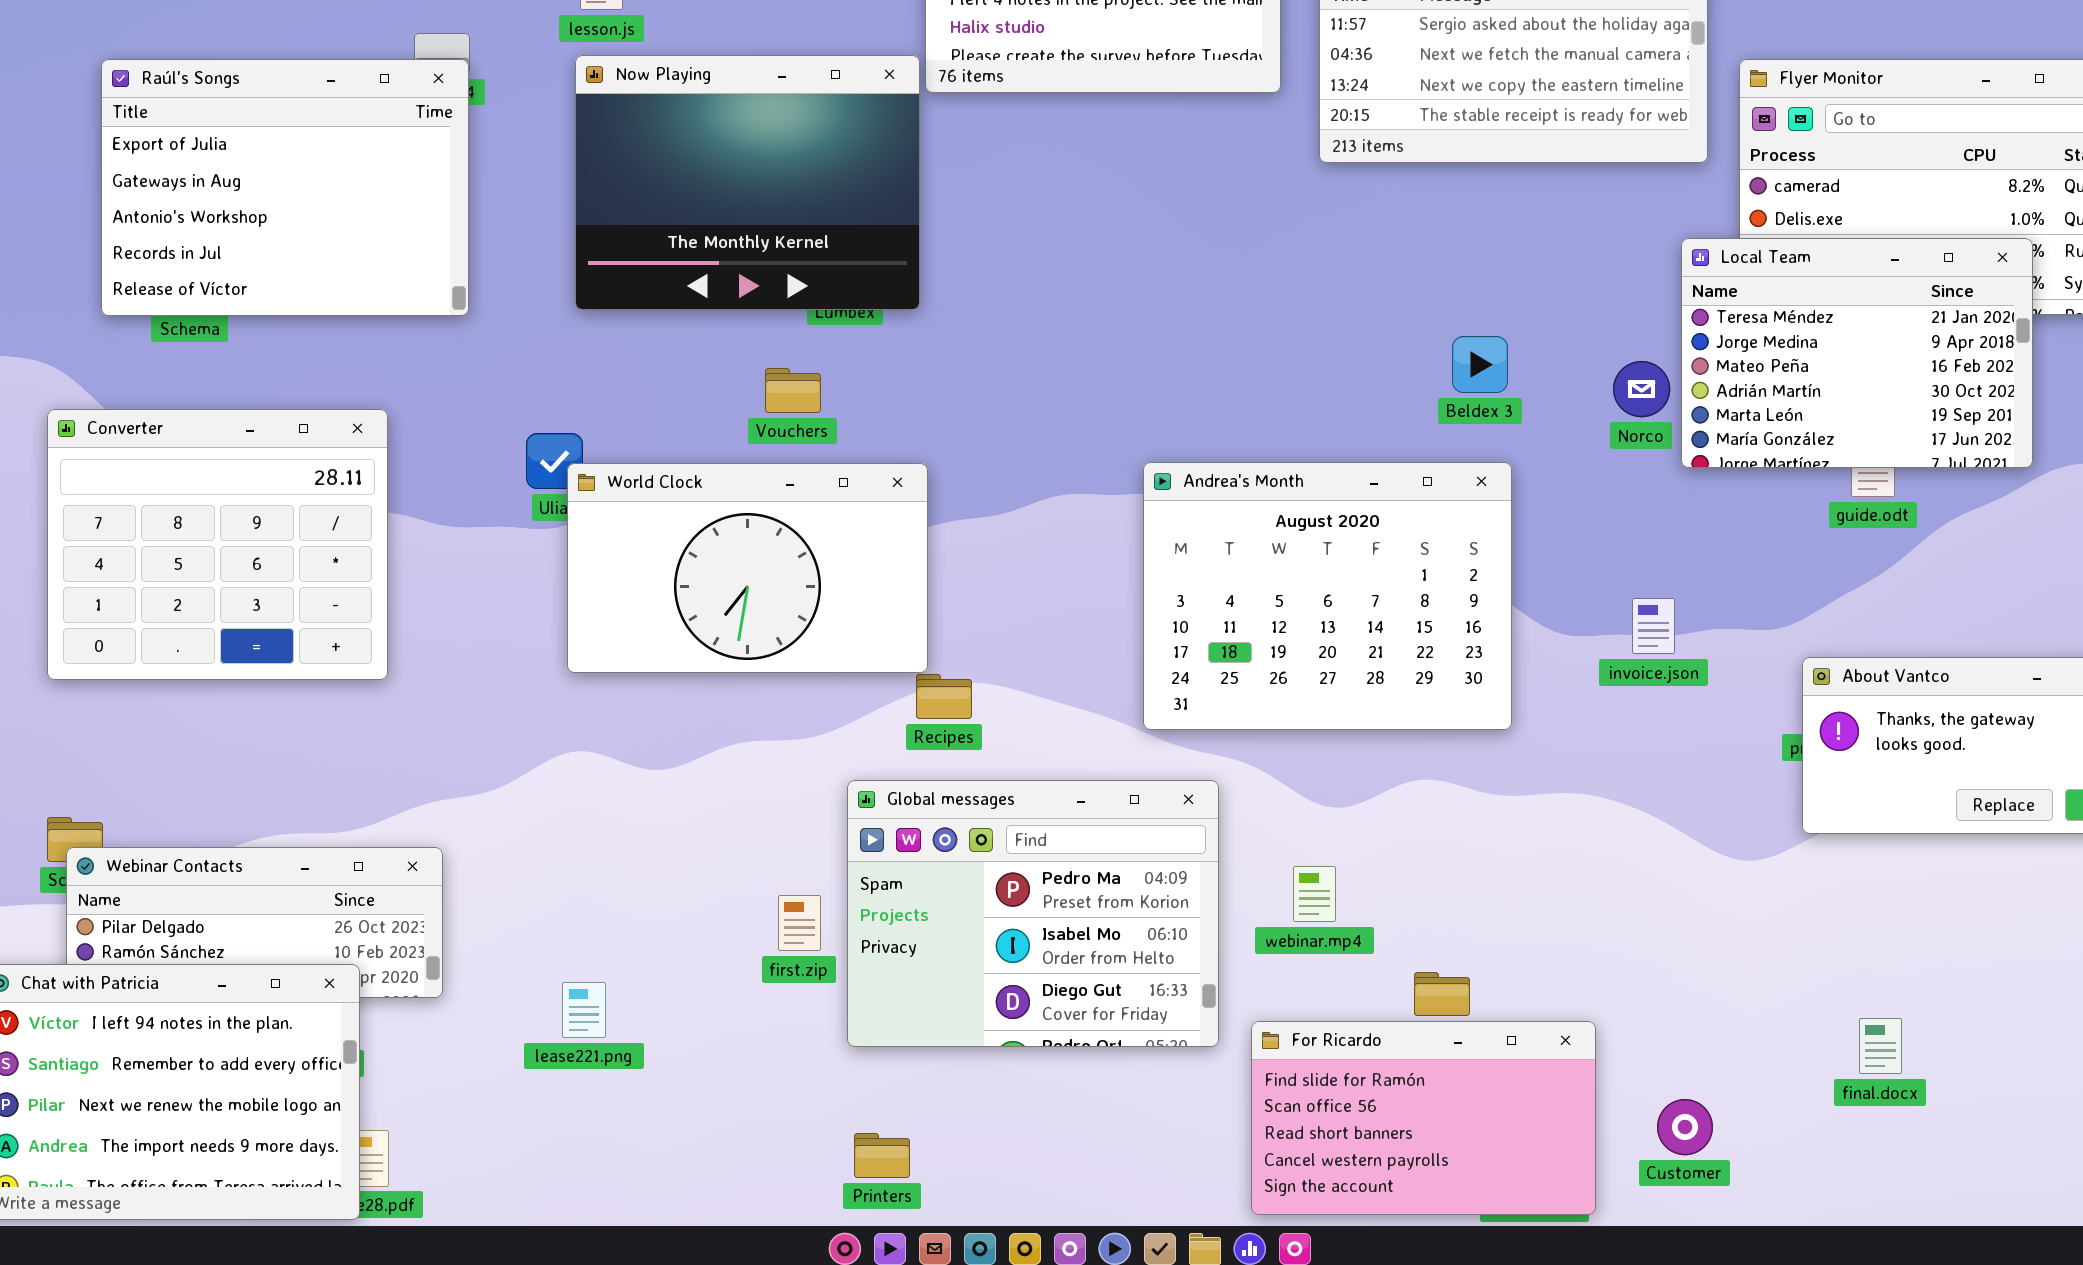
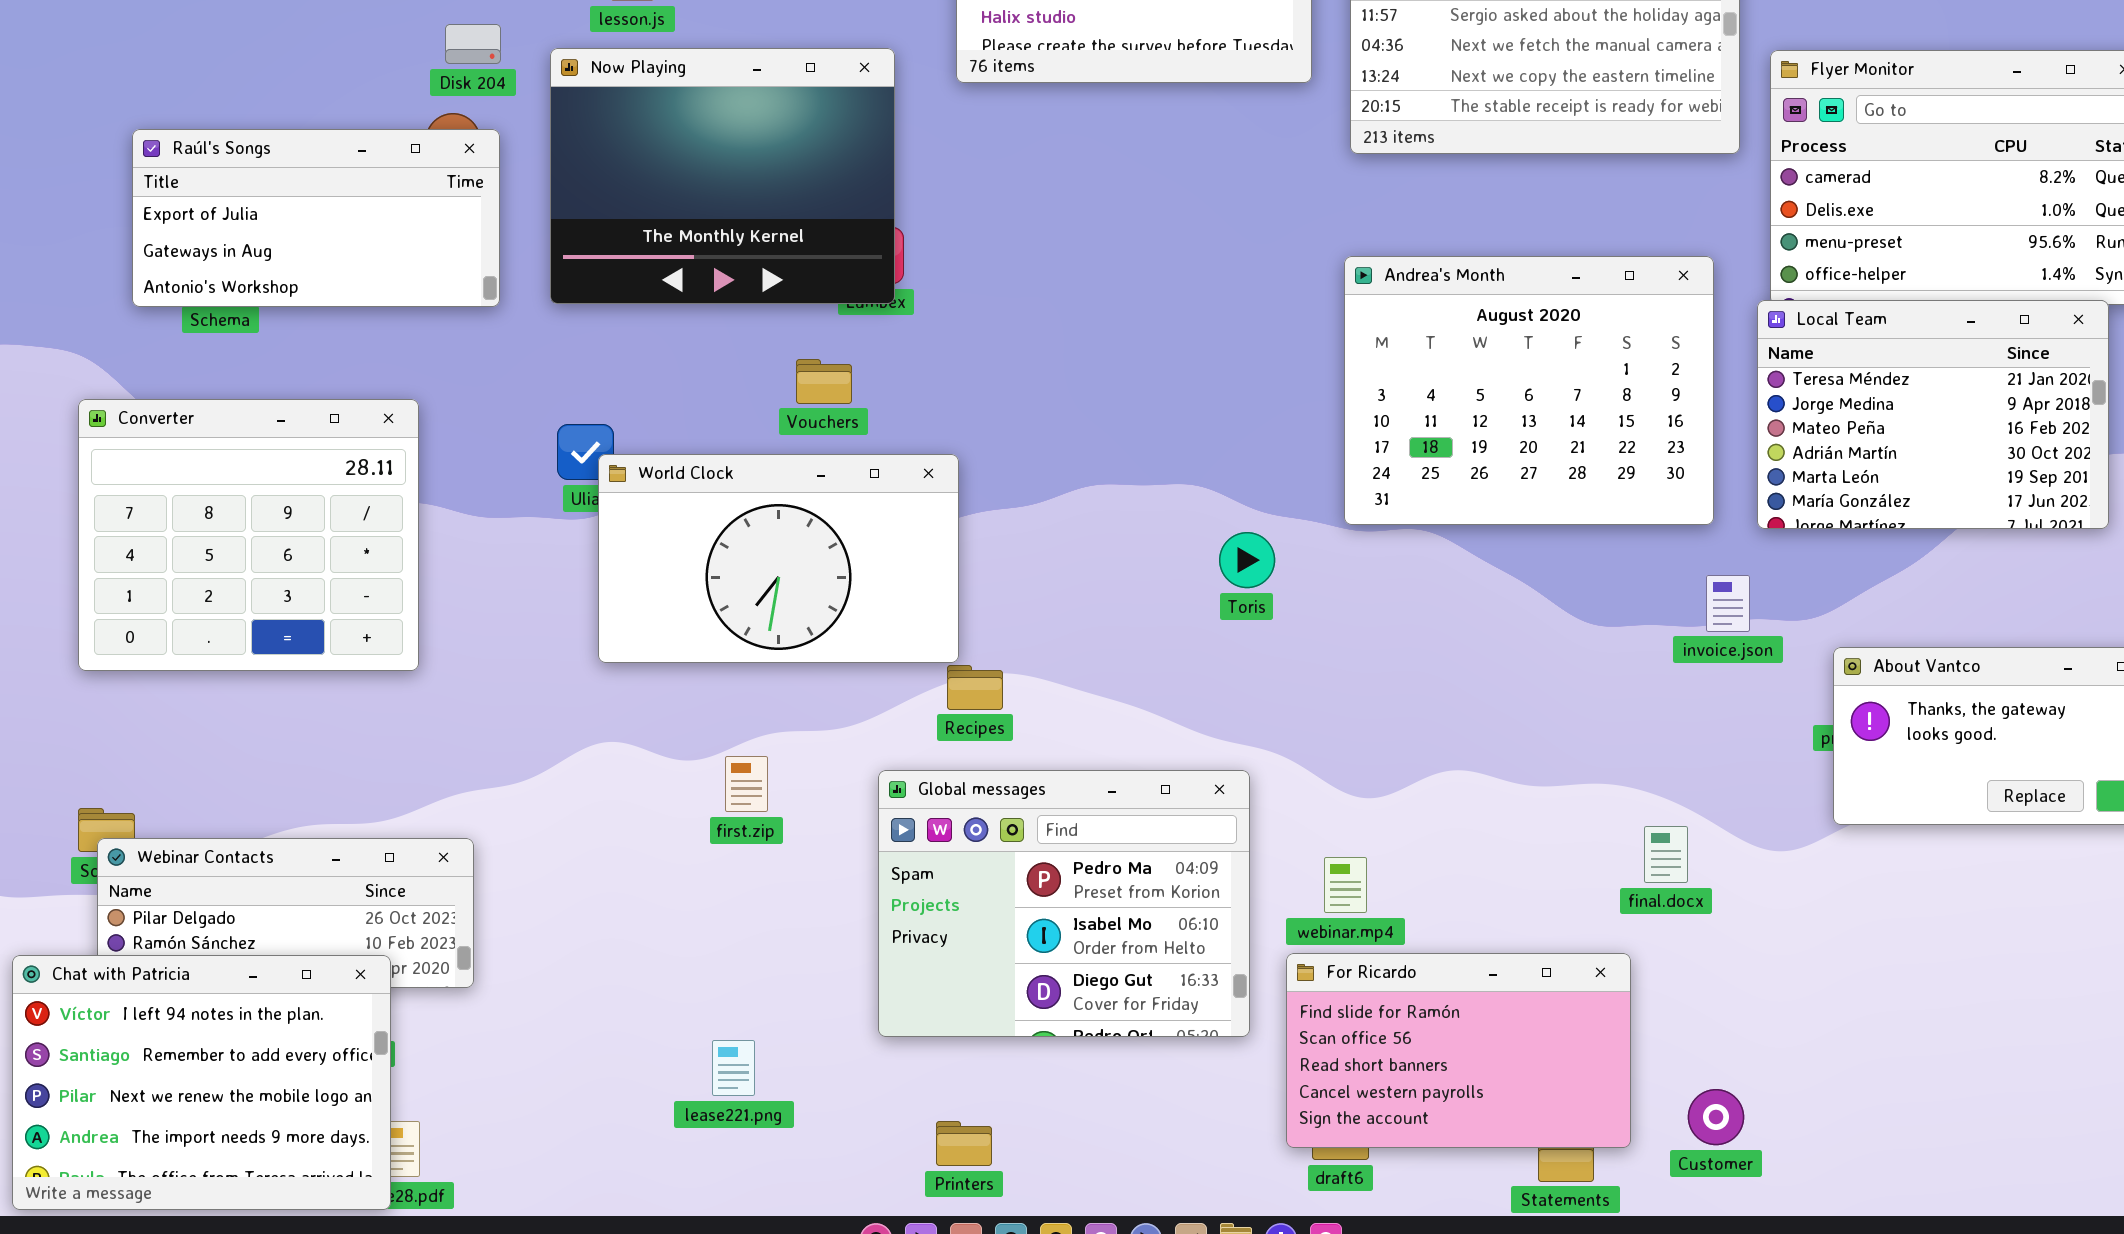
Now Playing: [575,55,920,310] -> [550,48,895,304], moved
Raúl's Songs: [101,59,469,316] -> [132,129,500,307], resized
Local Team: [1681,238,2033,468] -> [1757,300,2109,529], moved
Andrea's Month: [1143,462,1512,730] -> [1344,256,1714,525], moved
invoice.json: [1632,598,1675,654] -> [1706,575,1750,632], moved
first.zip: [778,895,821,951] -> [725,756,768,812], moved
lease221.png: [562,982,606,1038] -> [712,1040,755,1096], moved
final.docx: [1859,1018,1902,1074] -> [1644,826,1688,883], moved
For Ricardo: [1251,1021,1596,1215] -> [1286,953,1631,1148], moved
Printers: [854,1133,910,1178] -> [936,1121,992,1166], moved

